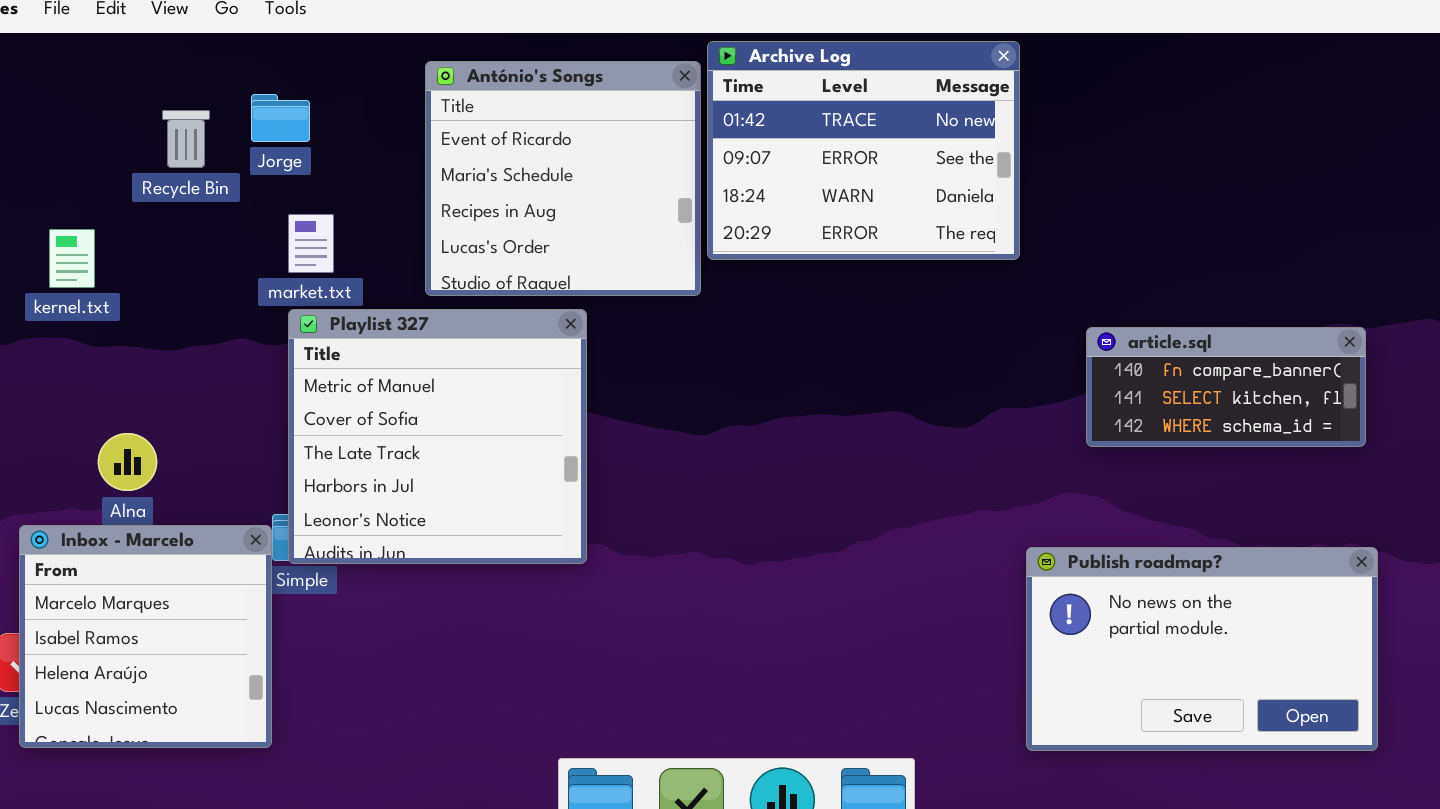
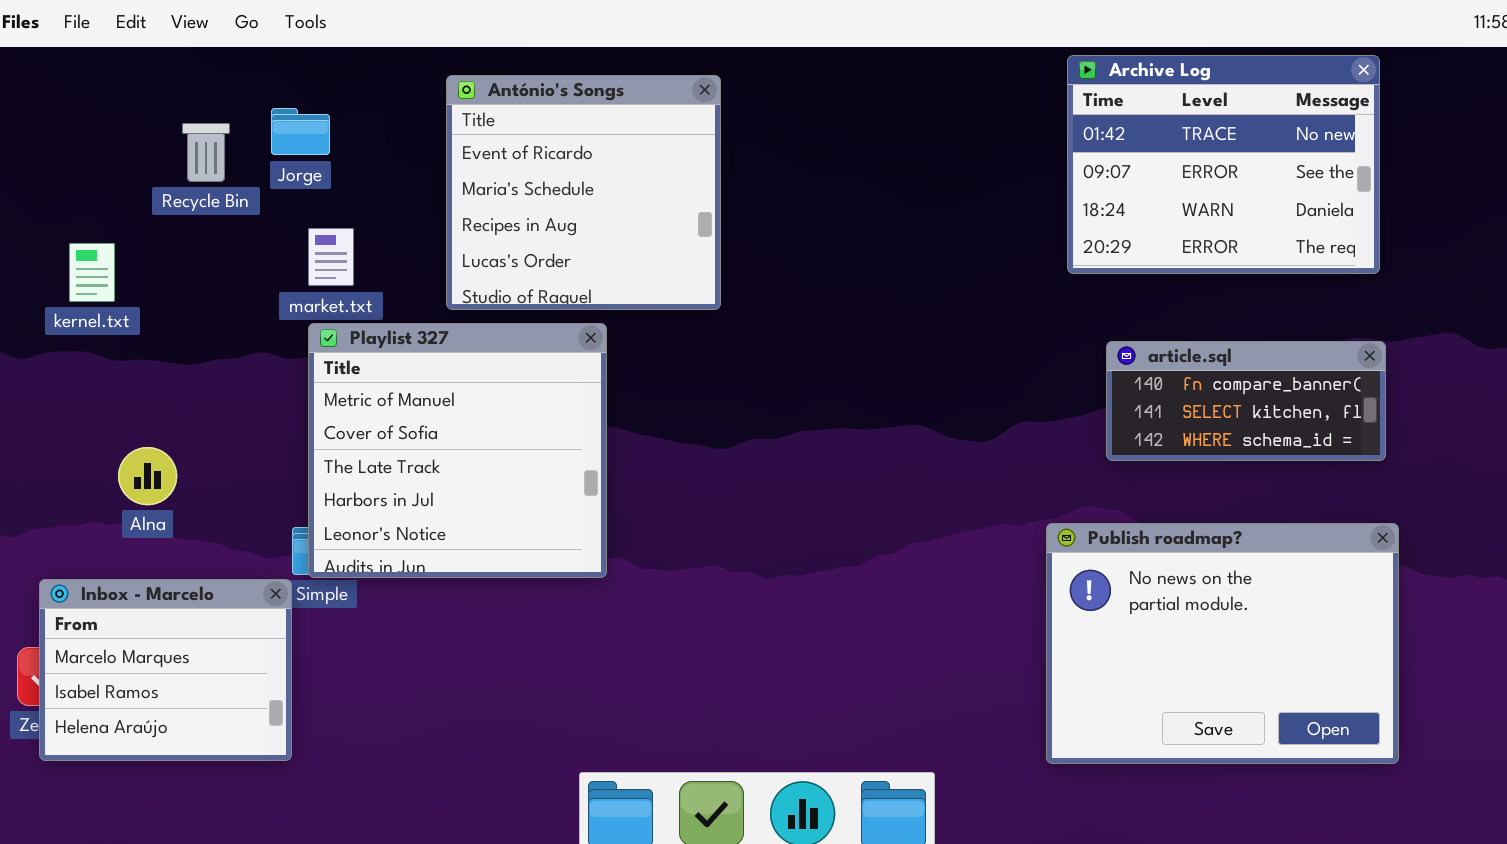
Archive Log: [707,41,1020,260] -> [1067,55,1380,274], moved
Inbox - Marcelo: [19,525,272,748] -> [39,579,292,761], resized
Publish roadmap?: [1026,547,1378,751] -> [1046,523,1399,764], resized

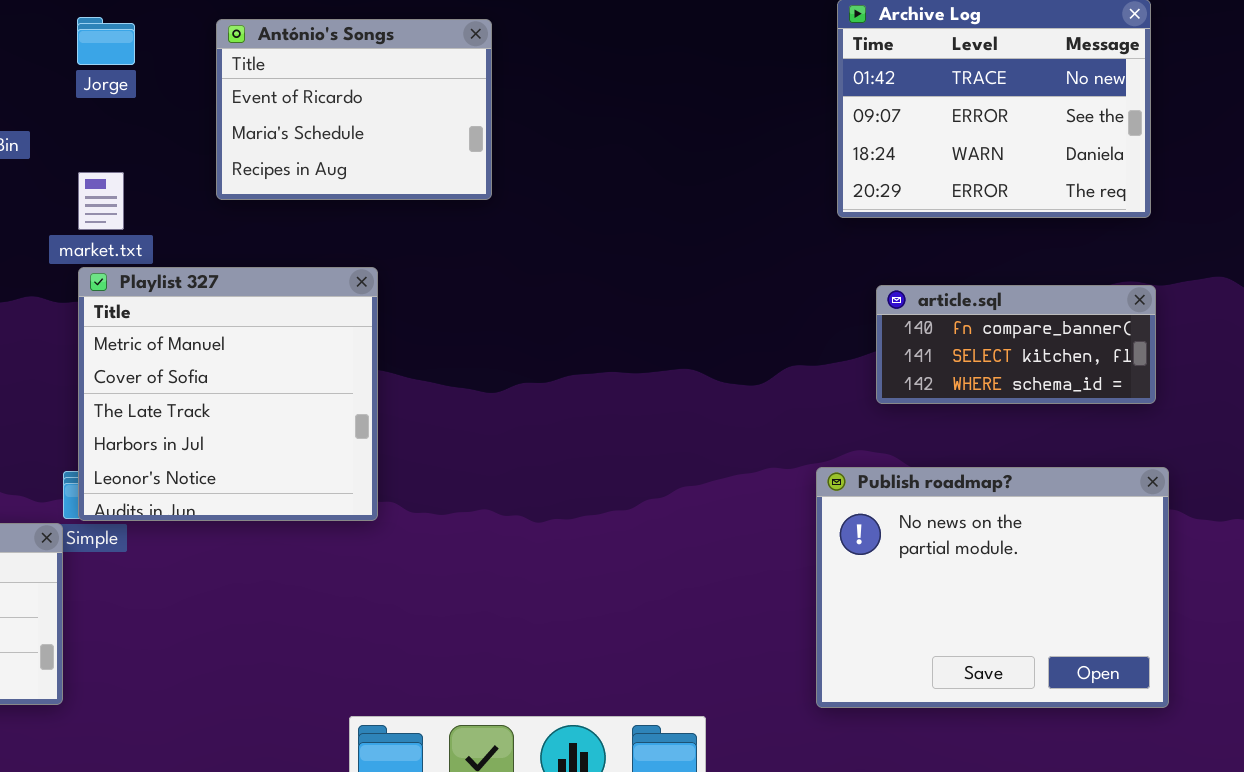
António's Songs: [446,75,721,310] -> [216,19,492,200], resized
Jorge: [271,108,330,155] -> [77,17,135,65], moved

